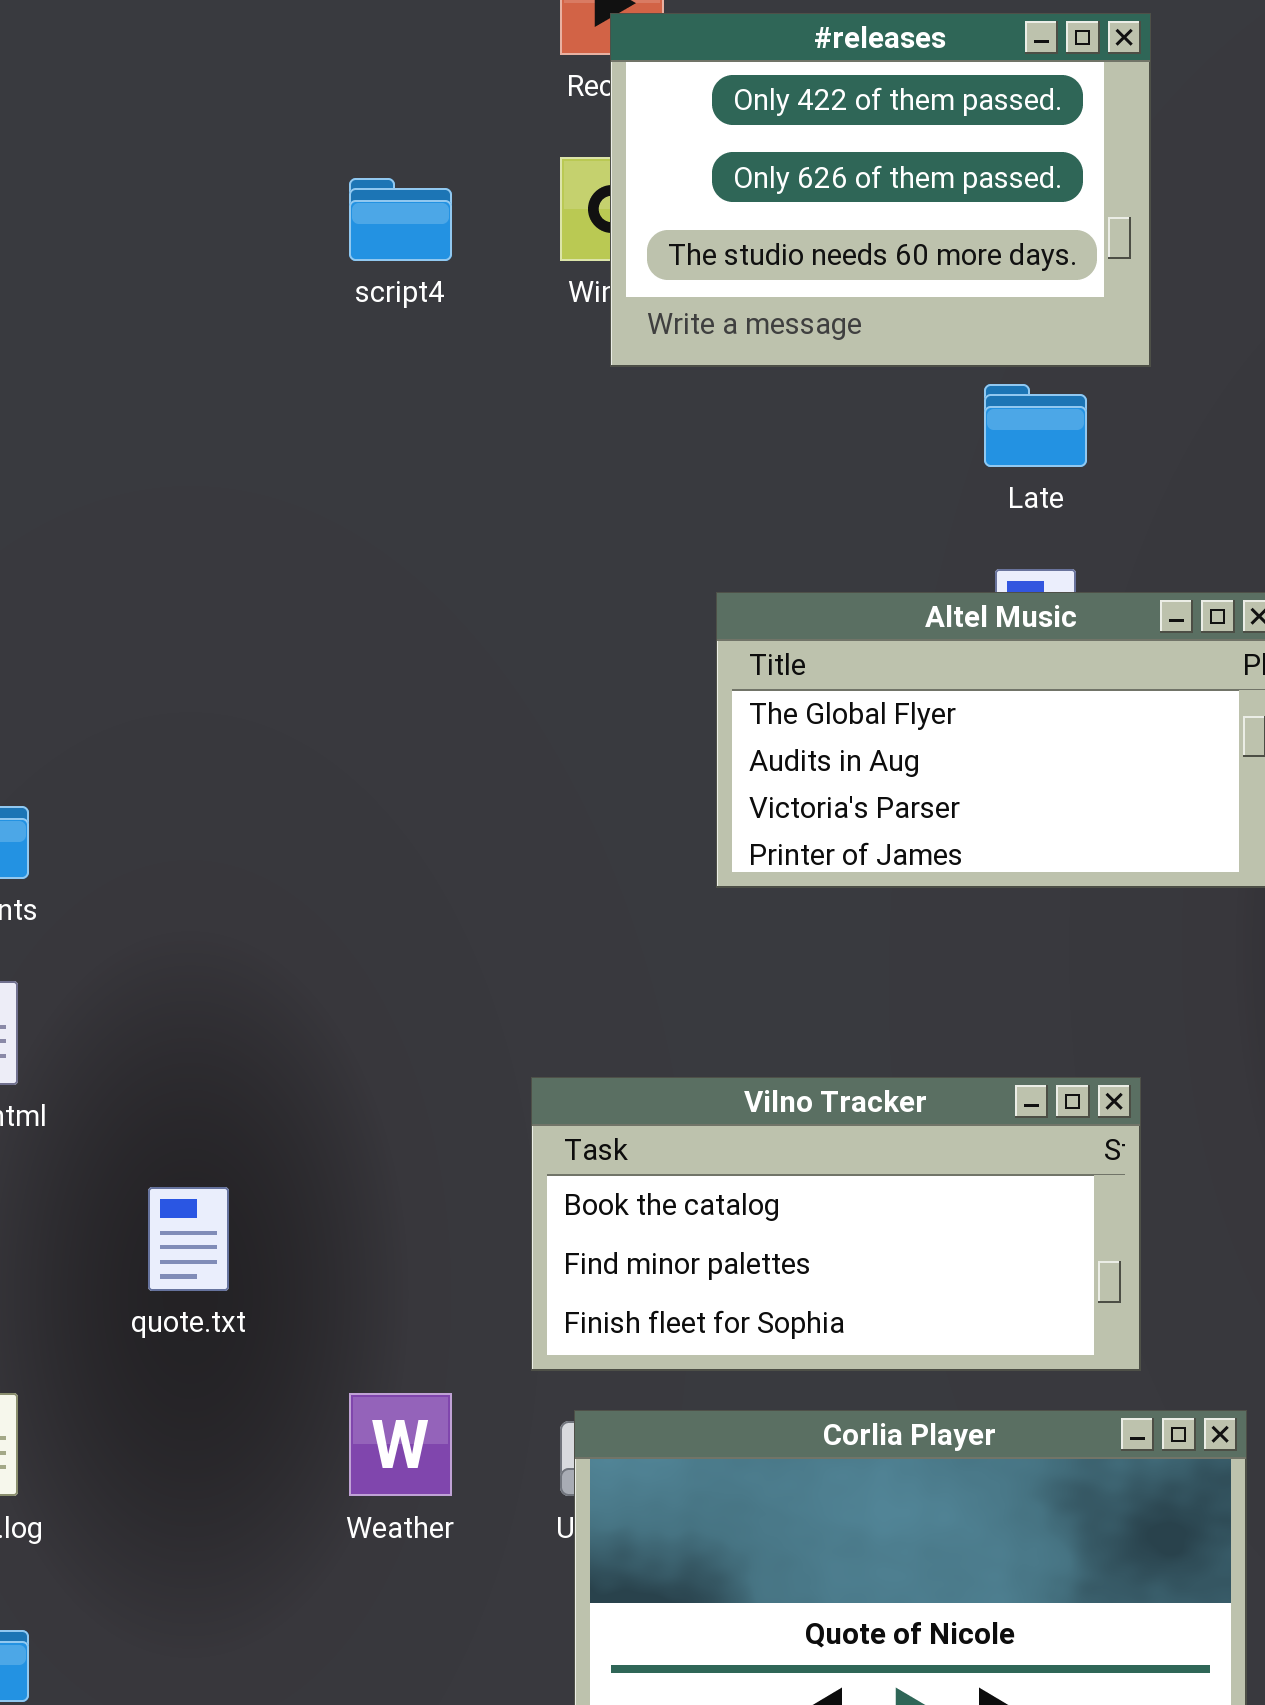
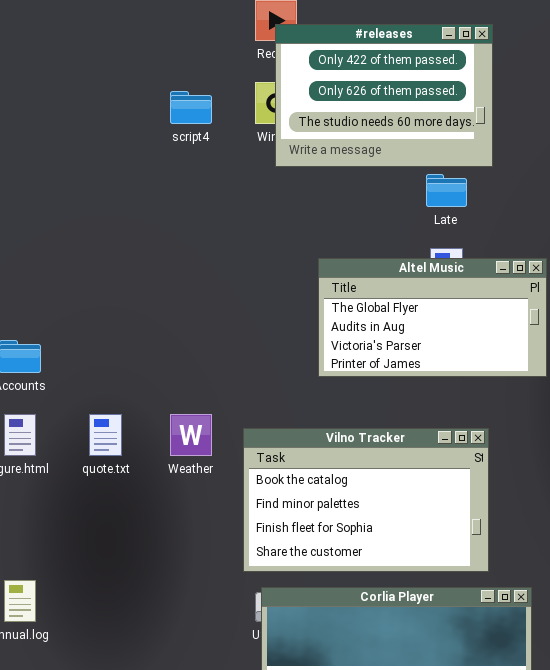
Vilno Tracker: [531,1077,1141,1371] -> [243,428,489,572], resized
quote.txt: [148,1187,229,1291] -> [89,414,122,456], moved
Weather: [349,1393,452,1496] -> [170,414,212,456], moved

